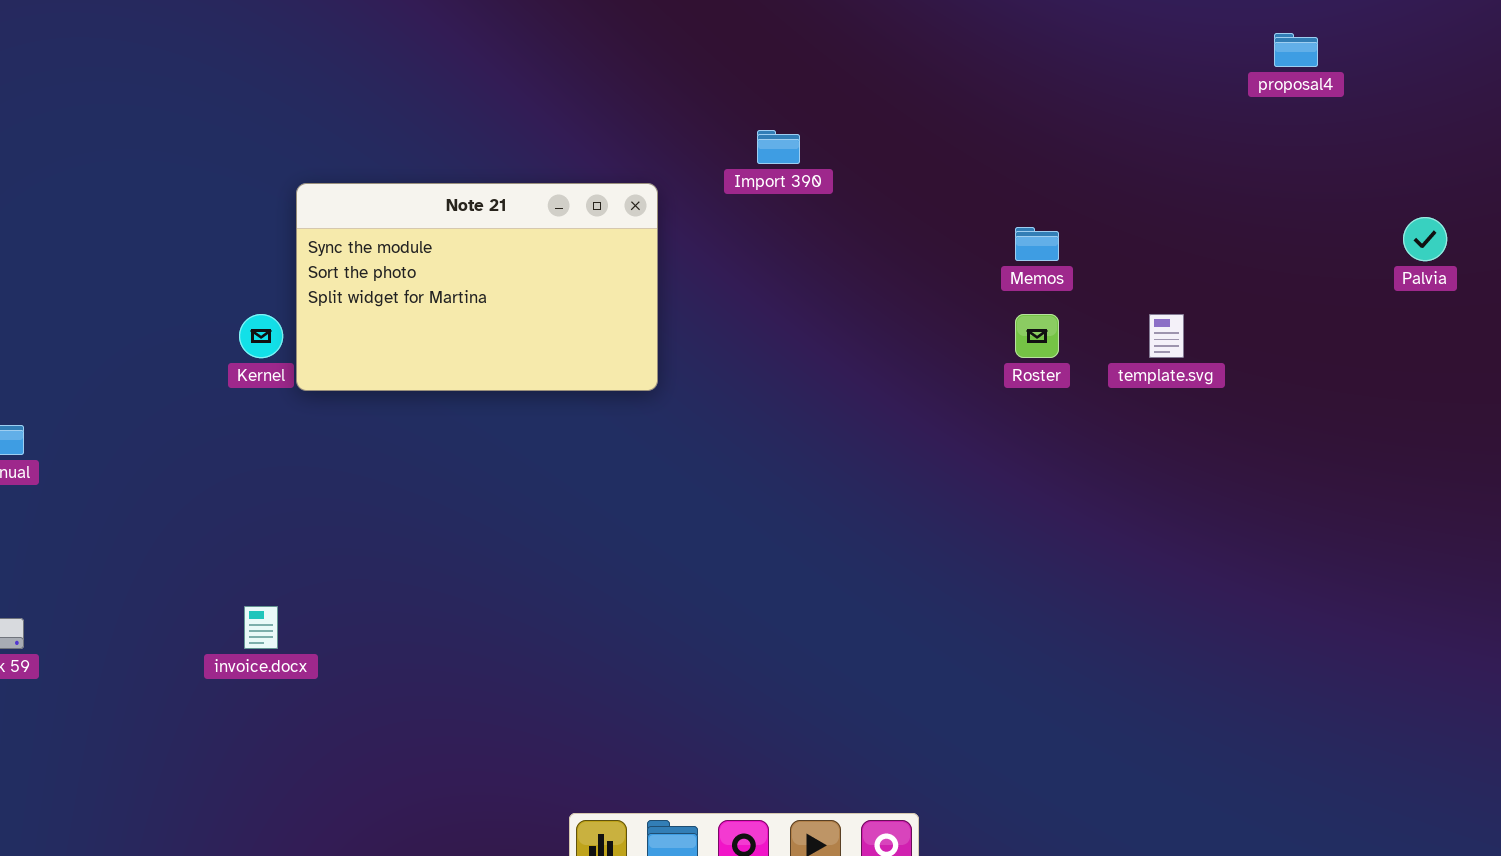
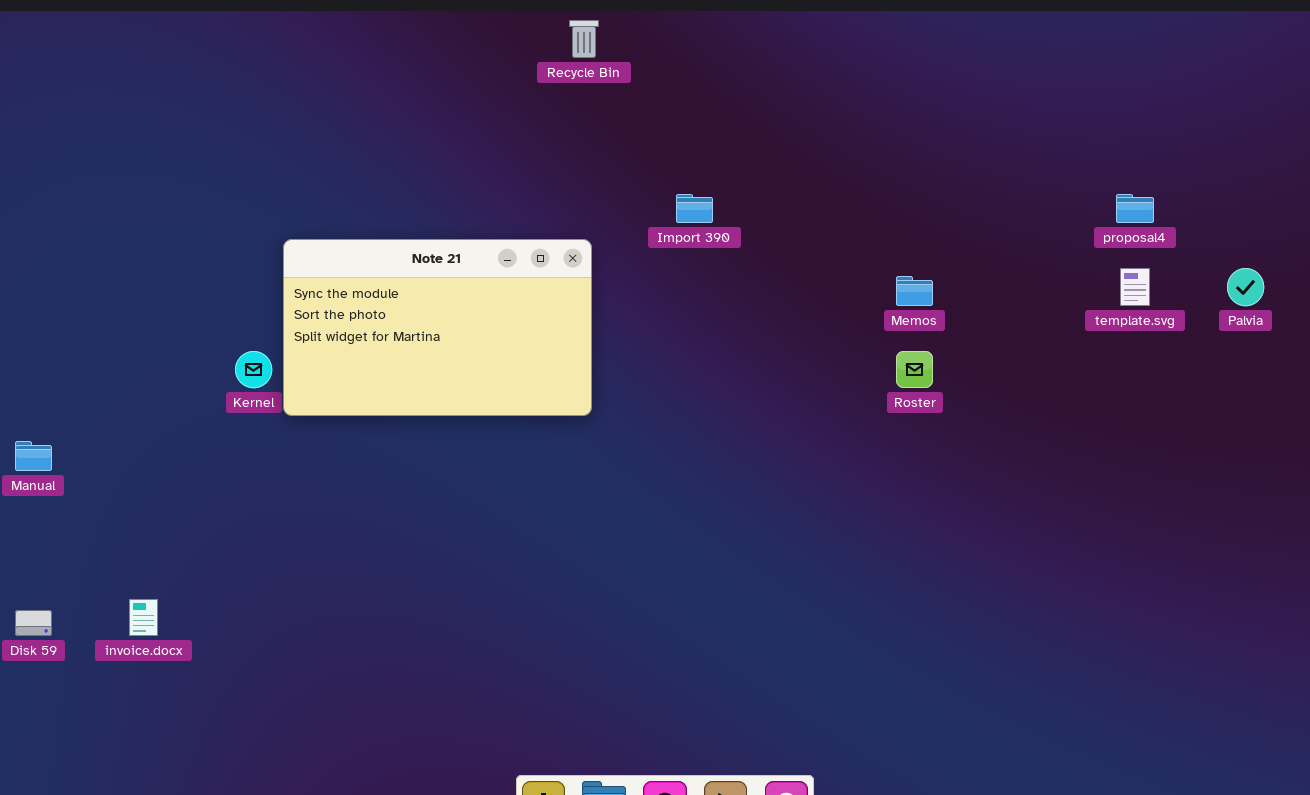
proposal4: [1274,33,1318,67] -> [1116,194,1154,223], moved
template.svg: [1149,314,1184,358] -> [1120,268,1150,306], moved
invoice.docx: [244,606,278,649] -> [129,599,158,636], moved

